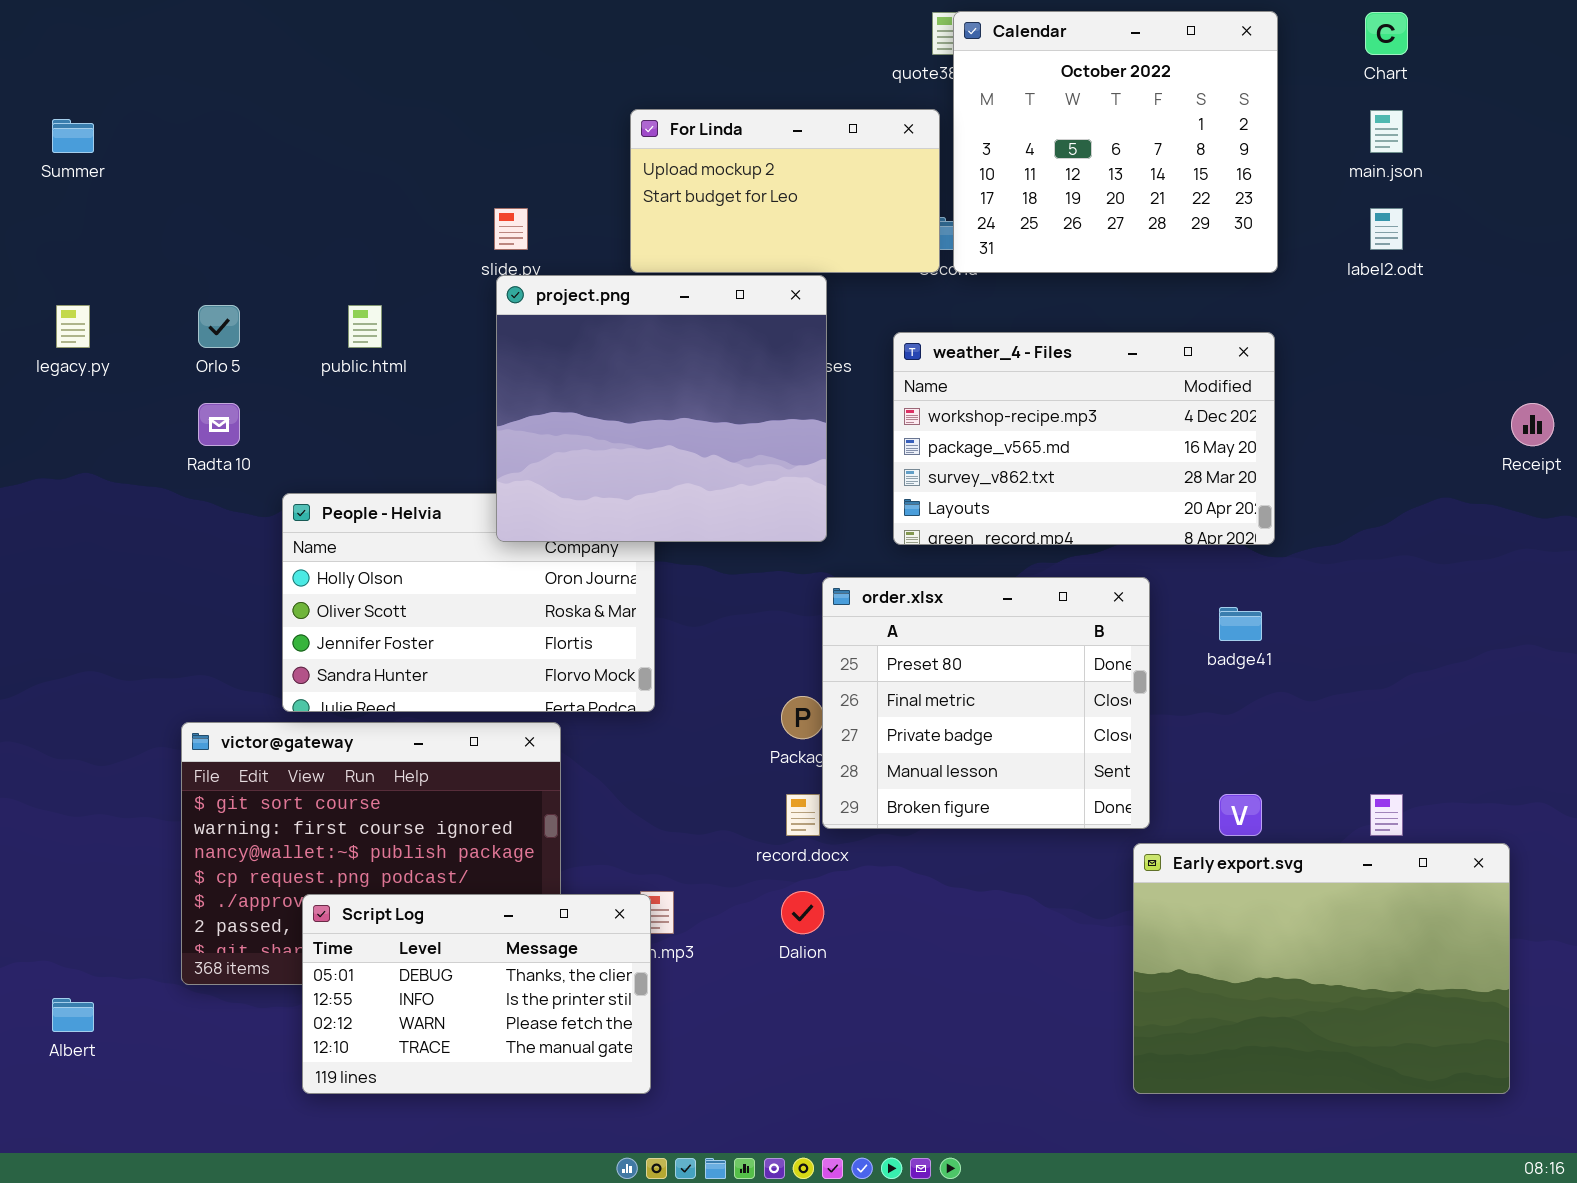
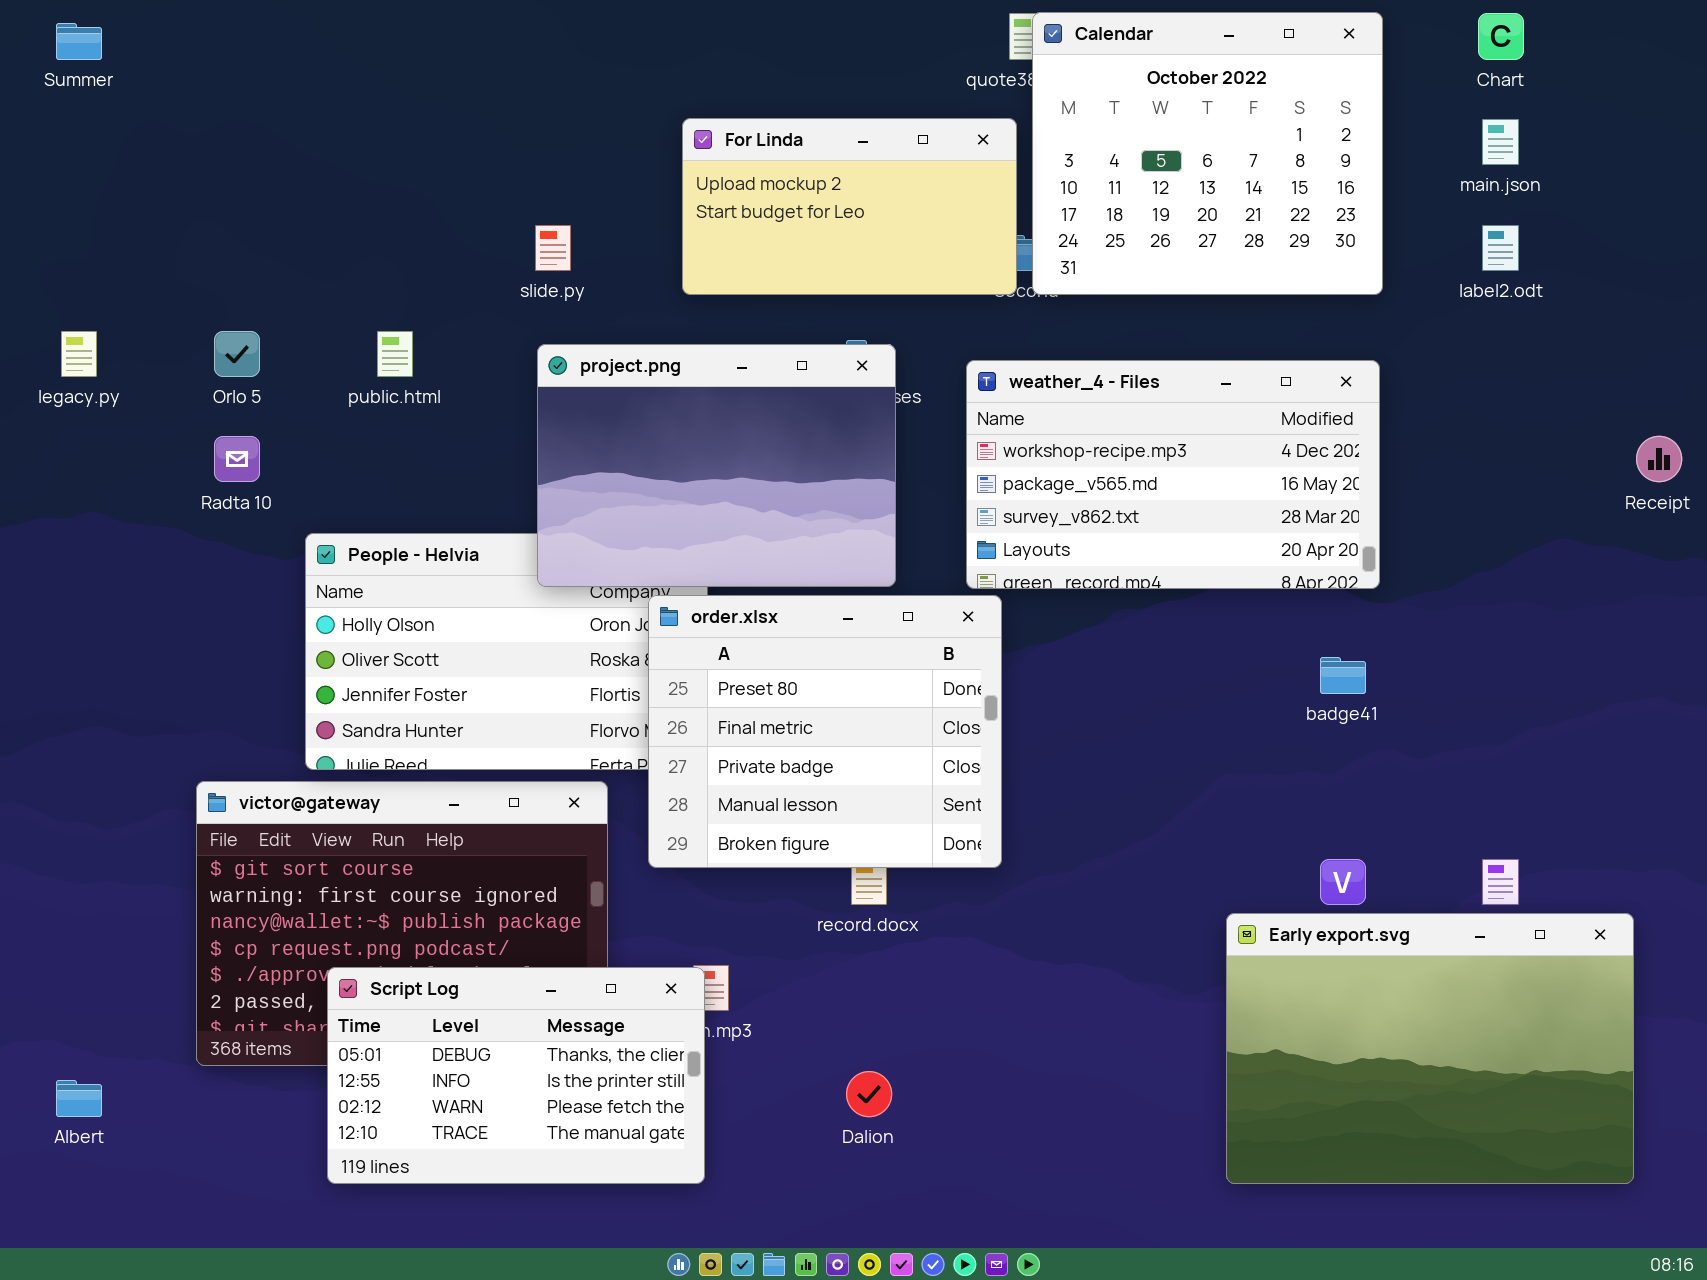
Summer: [52,119,94,153] -> [56,23,102,60], moved
project.png: [496,275,827,542] -> [537,344,896,587], resized
order.xlsx: [822,577,1150,829] -> [648,595,1002,868], moved
Dalion: [781,891,824,934] -> [846,1071,892,1117], moved

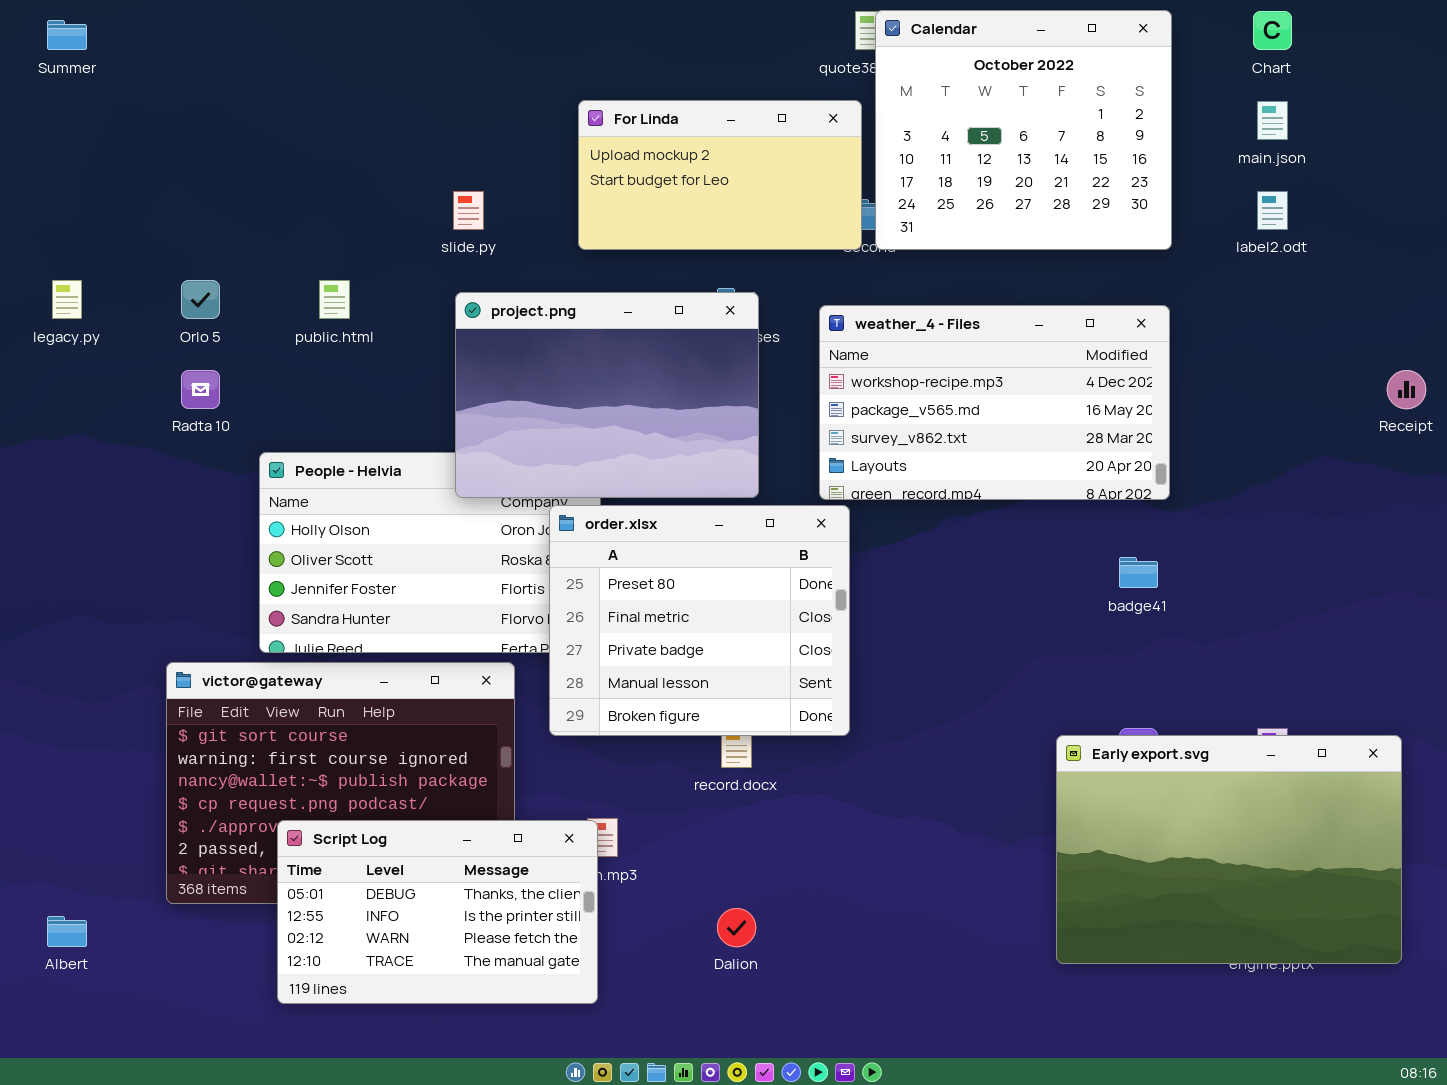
Early export.svg: [1226,913,1634,1184] -> [1056,735,1402,964], moved

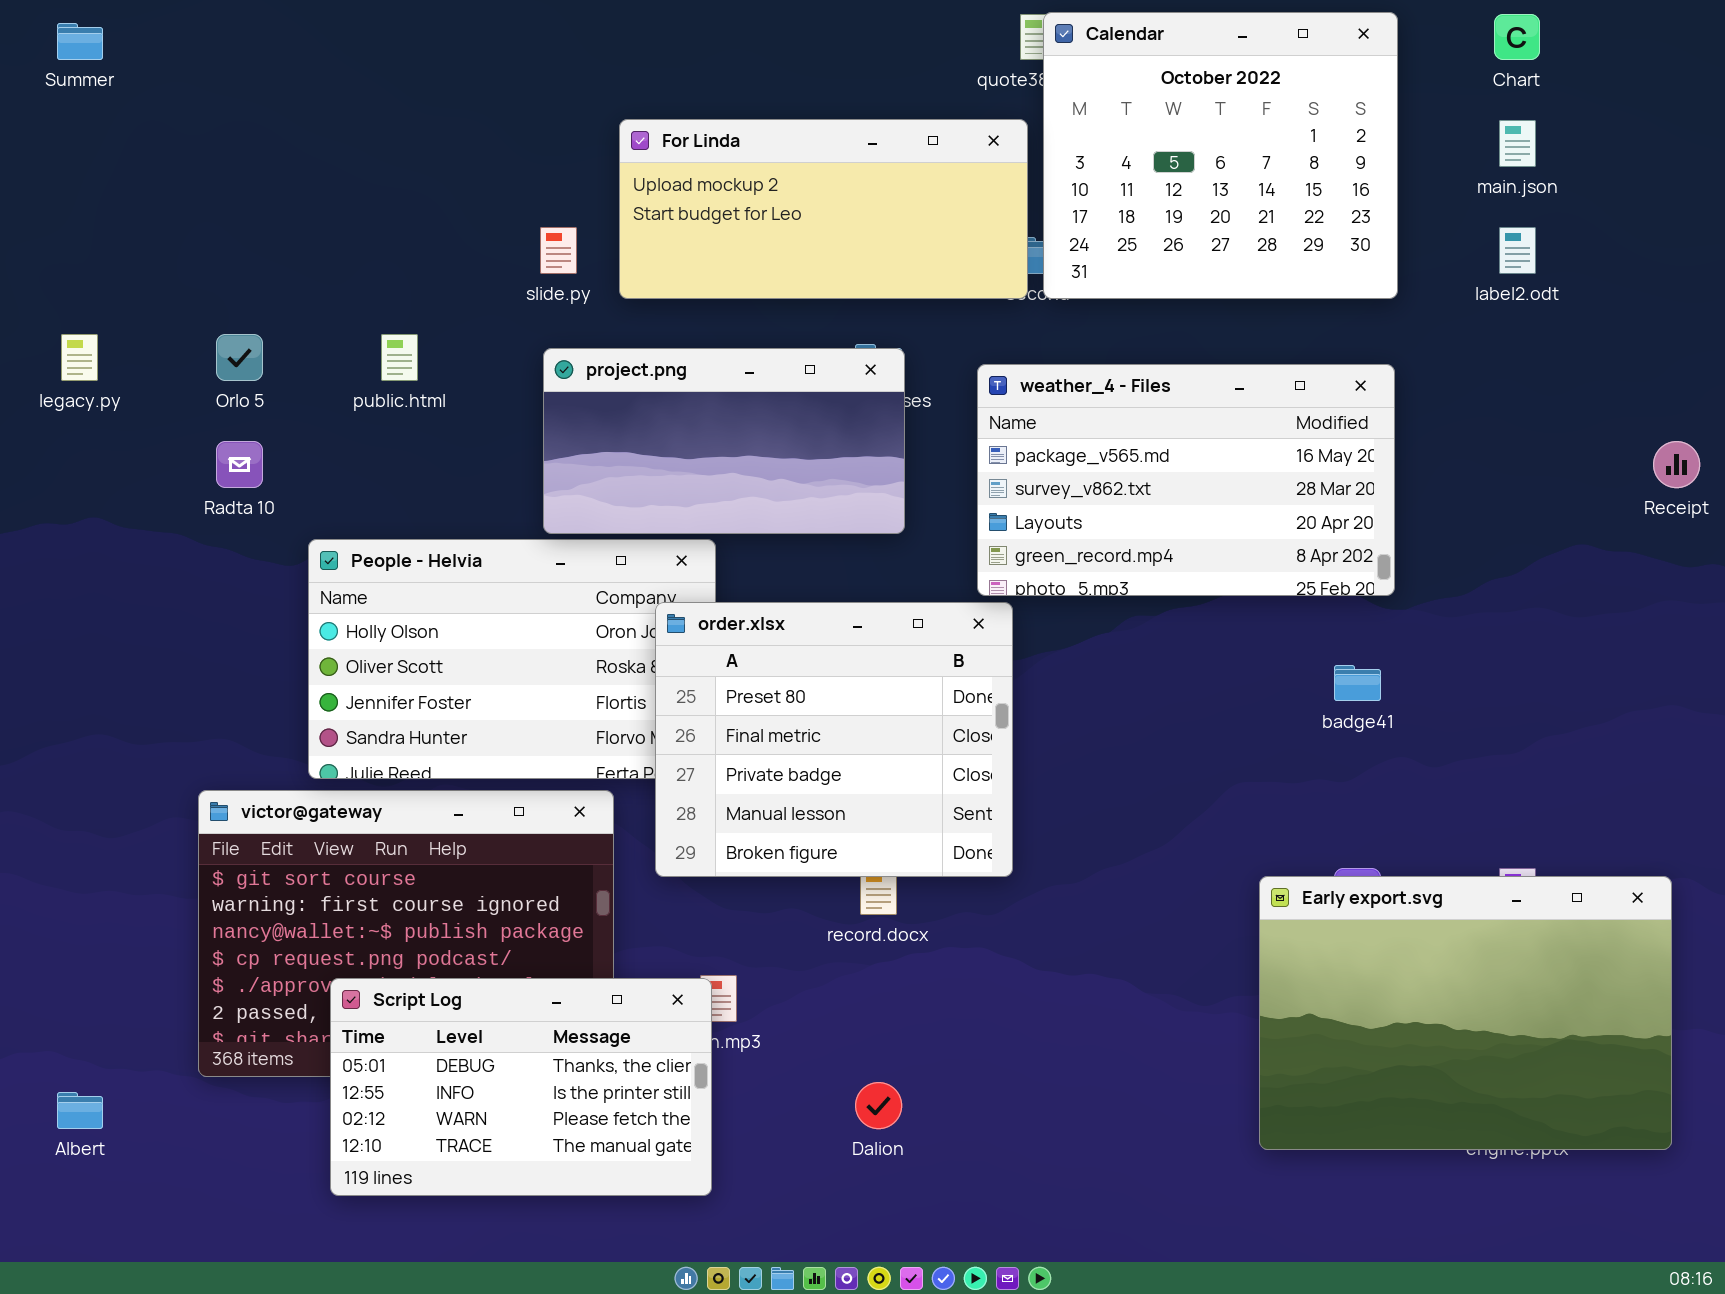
For Linda: [578,100,862,250] -> [619,119,1028,299], resized
project.png: [455,292,759,498] -> [543,348,905,534], resized
weather_4 - Files: [819,305,1170,500] -> [977,364,1395,596], scrolled down 1 row

